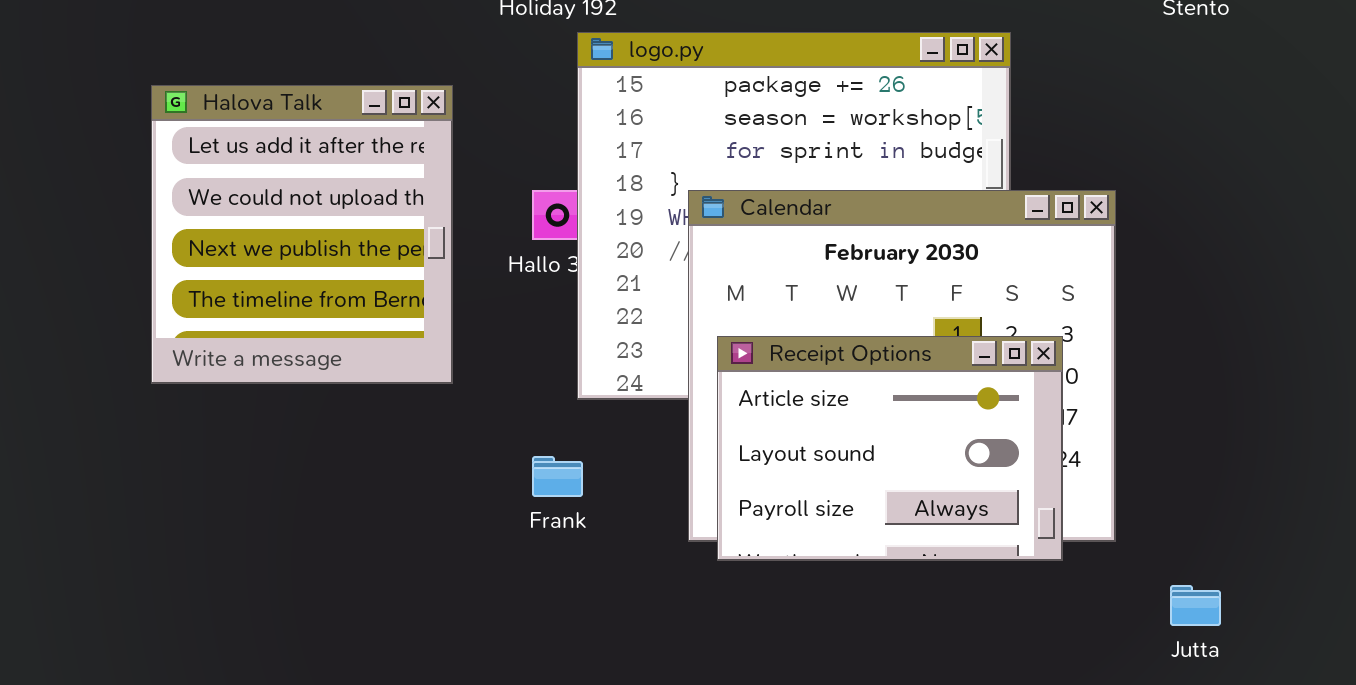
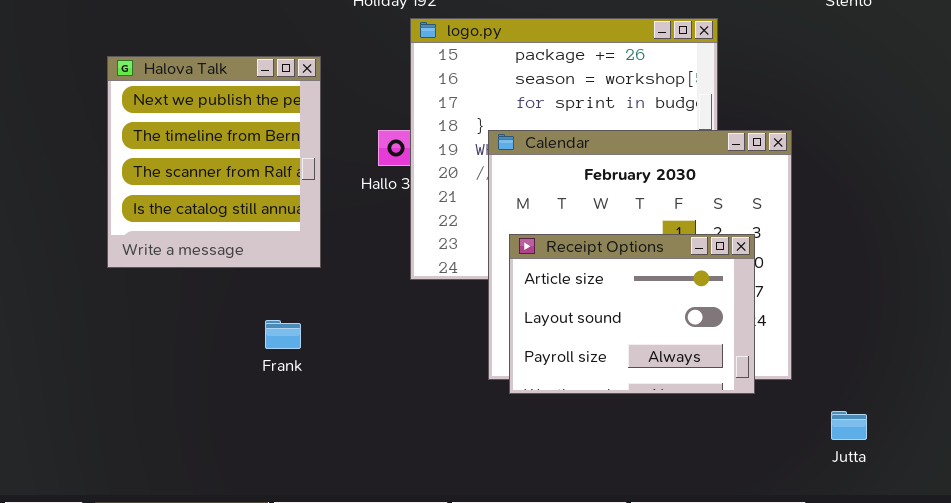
Halova Talk: [151,85,453,384] -> [107,56,321,268], scrolled down 2 rows
Frank: [532,456,583,497] -> [265,320,301,349], moved

